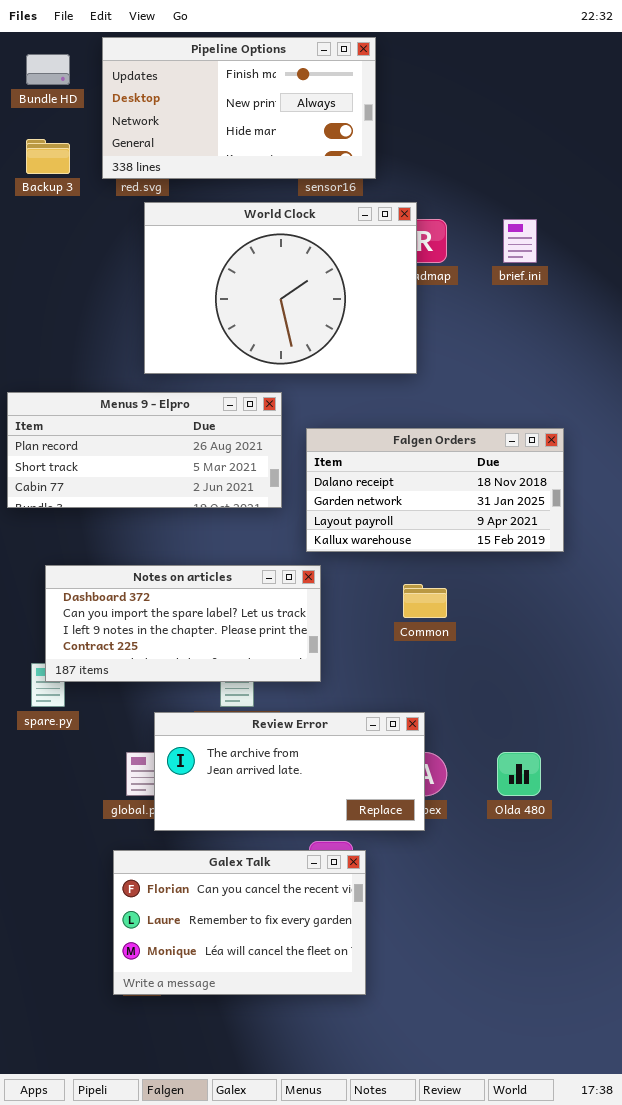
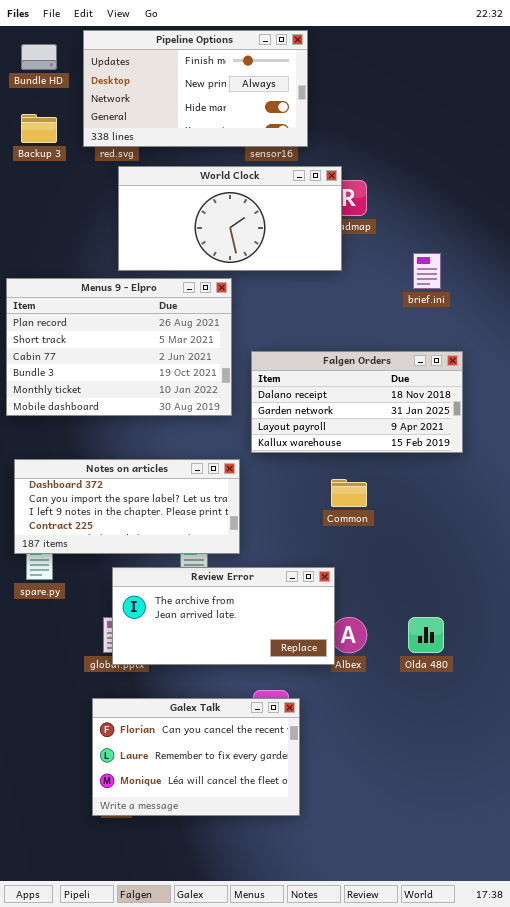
World Clock: [144,202,417,374] -> [118,166,342,271], resized
brief.ini: [503,219,537,263] -> [413,253,441,289], moved
Menus 9 - Elpro: [7,392,282,508] -> [6,278,232,416], resized
Notes on articles: [45,565,321,682] -> [14,459,240,554], moved
Review Error: [154,712,425,831] -> [112,567,335,665], moved

